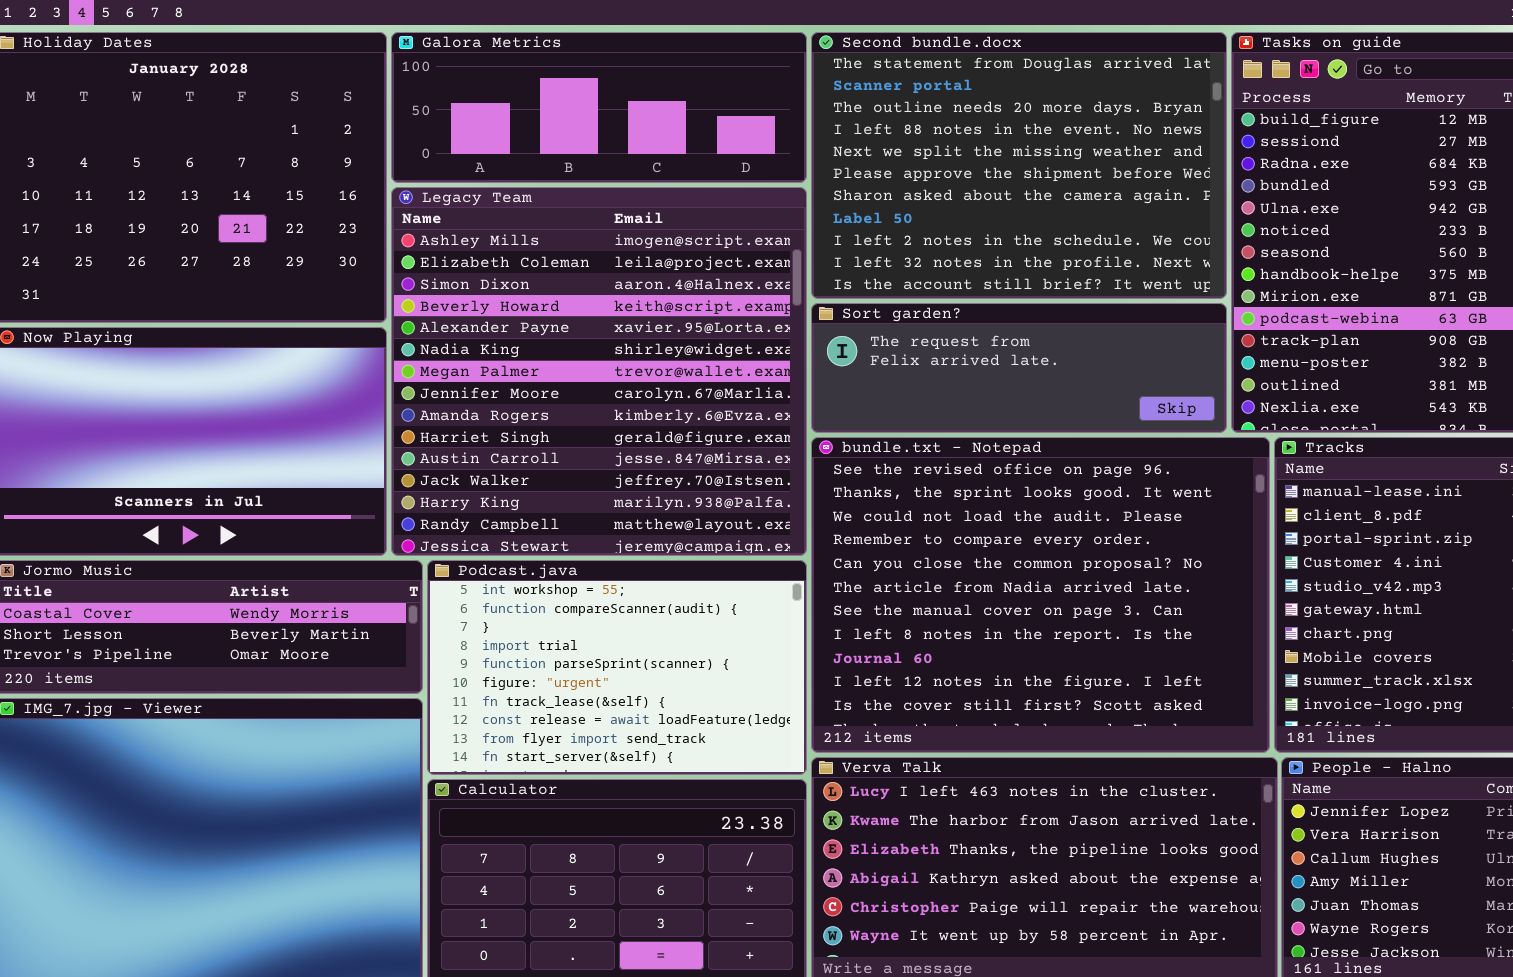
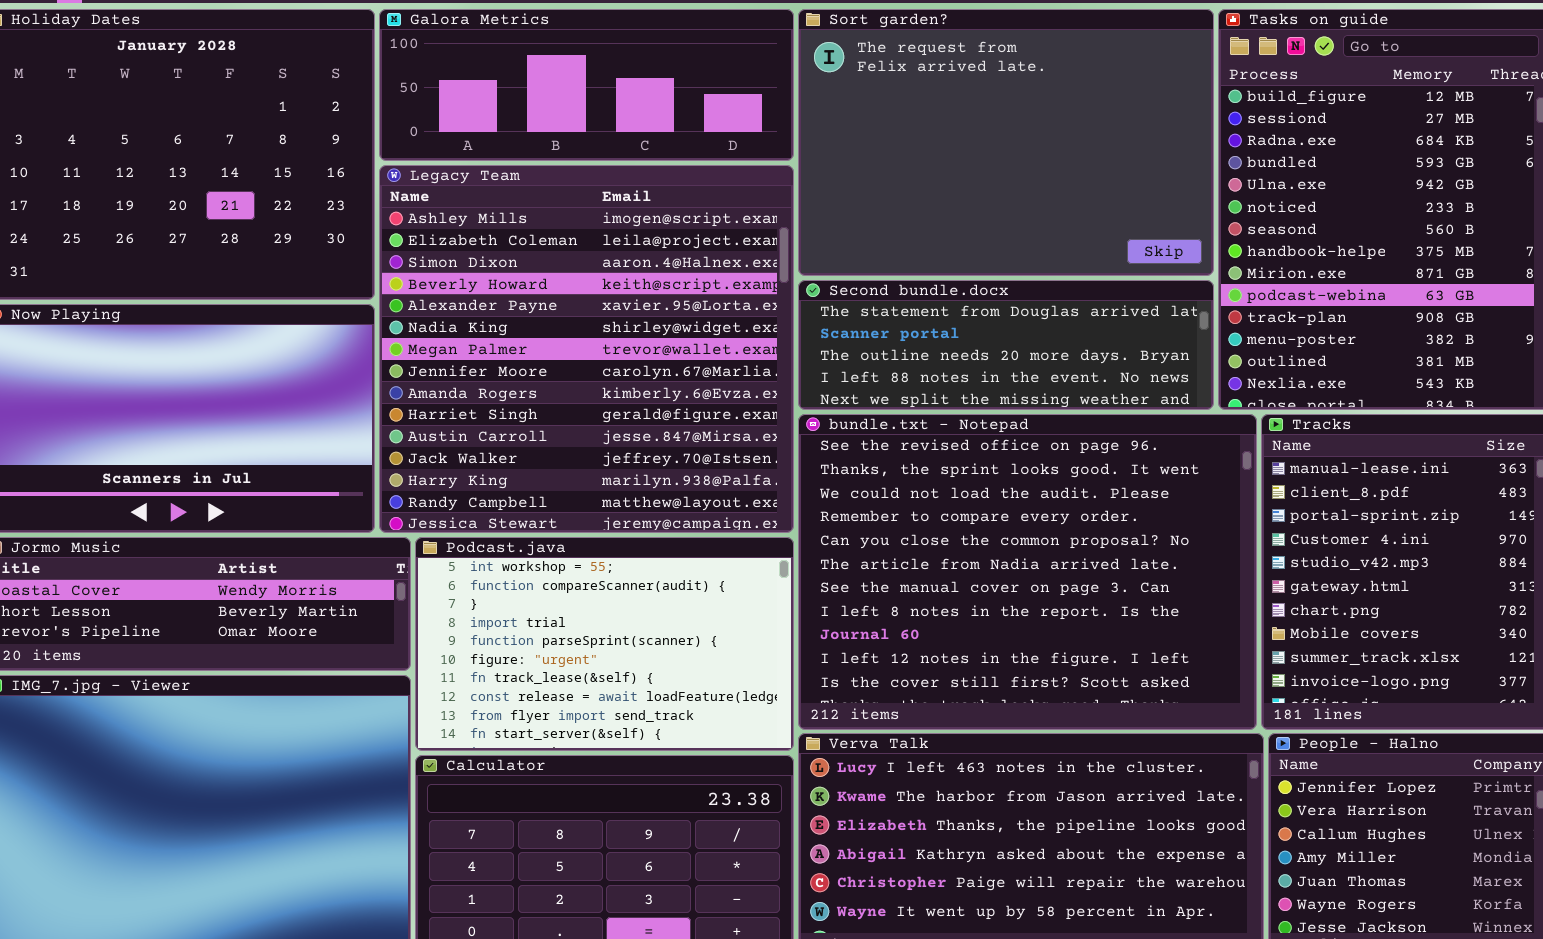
Second bundle.docx: [811,32,1227,299] -> [798,280,1214,410], moved, resized
Sort garden?: [811,303,1227,433] -> [798,9,1214,276], moved, resized

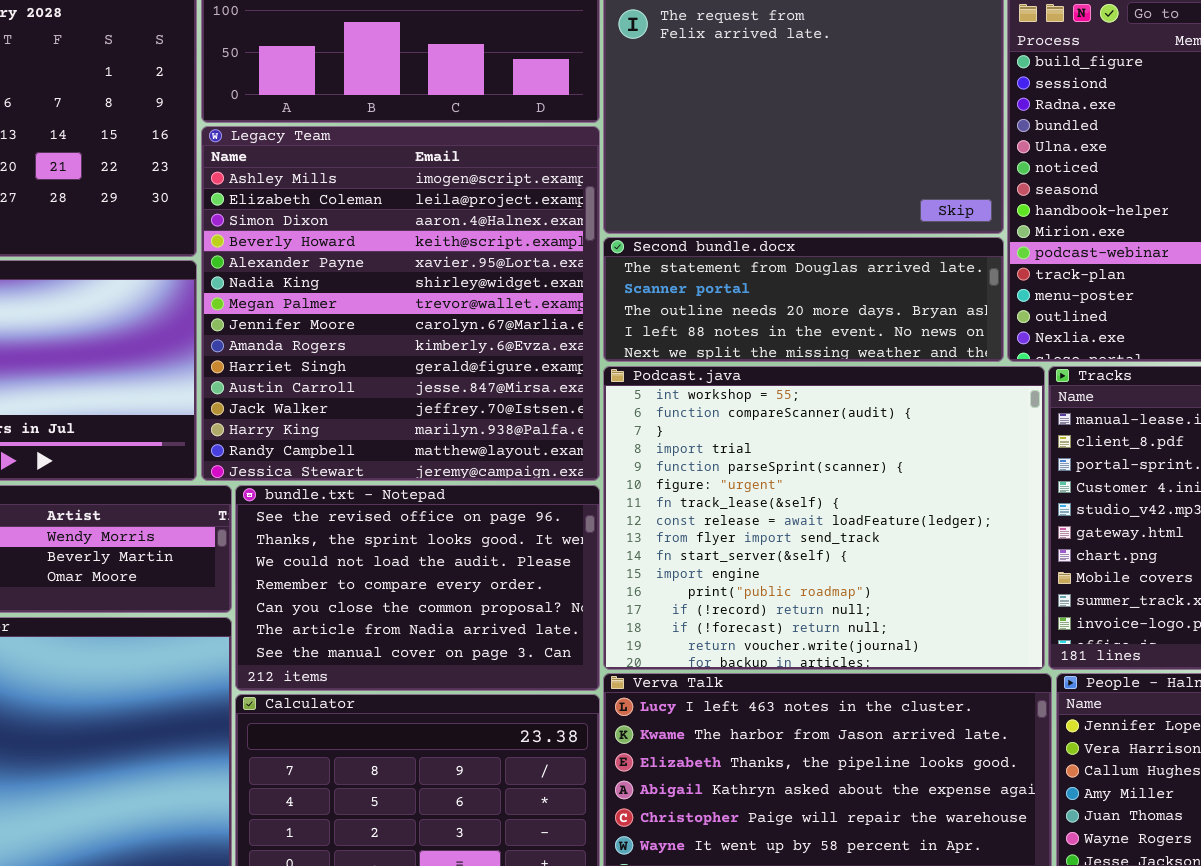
bundle.txt - Notepad: [798,414,1257,730] -> [235,485,600,691], moved, resized
Podcast.java: [415,537,794,751] -> [603,366,1045,670], moved, resized

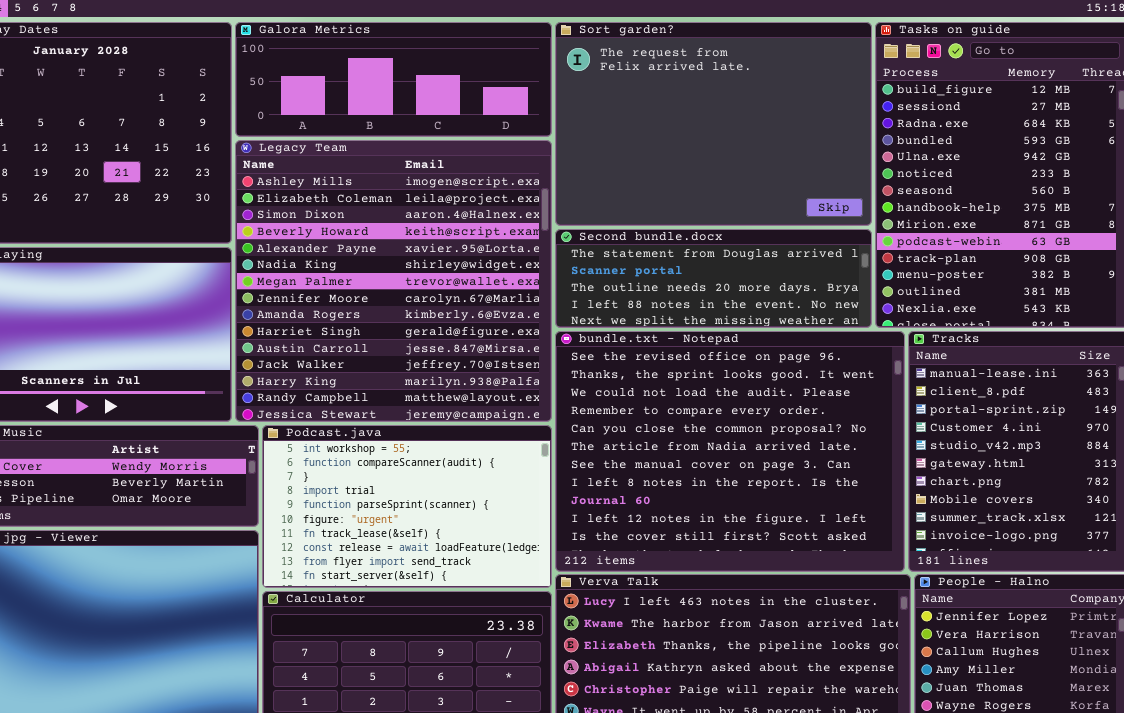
Podcast.java: [603,366,1045,670] -> [262,425,552,588], moved, resized
bundle.txt - Notepad: [235,485,600,691] -> [555,331,905,572], moved, resized

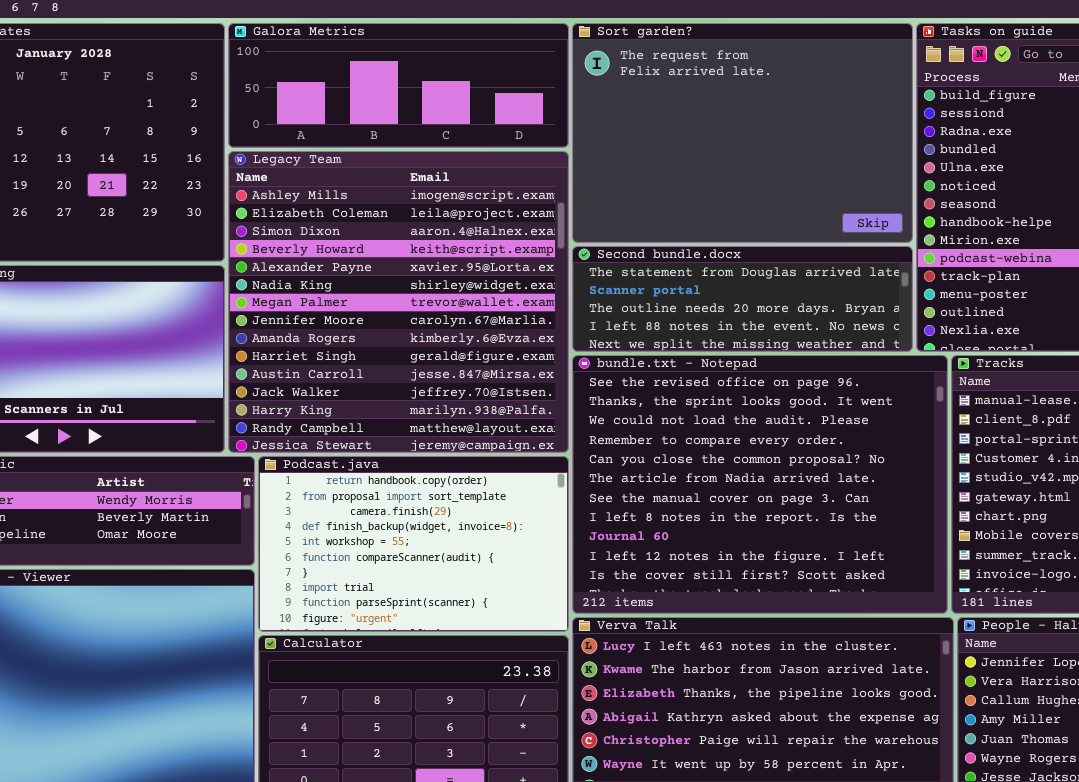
Podcast.java: [262,425,552,588] -> [258,456,569,632], scrolled up 4 rows

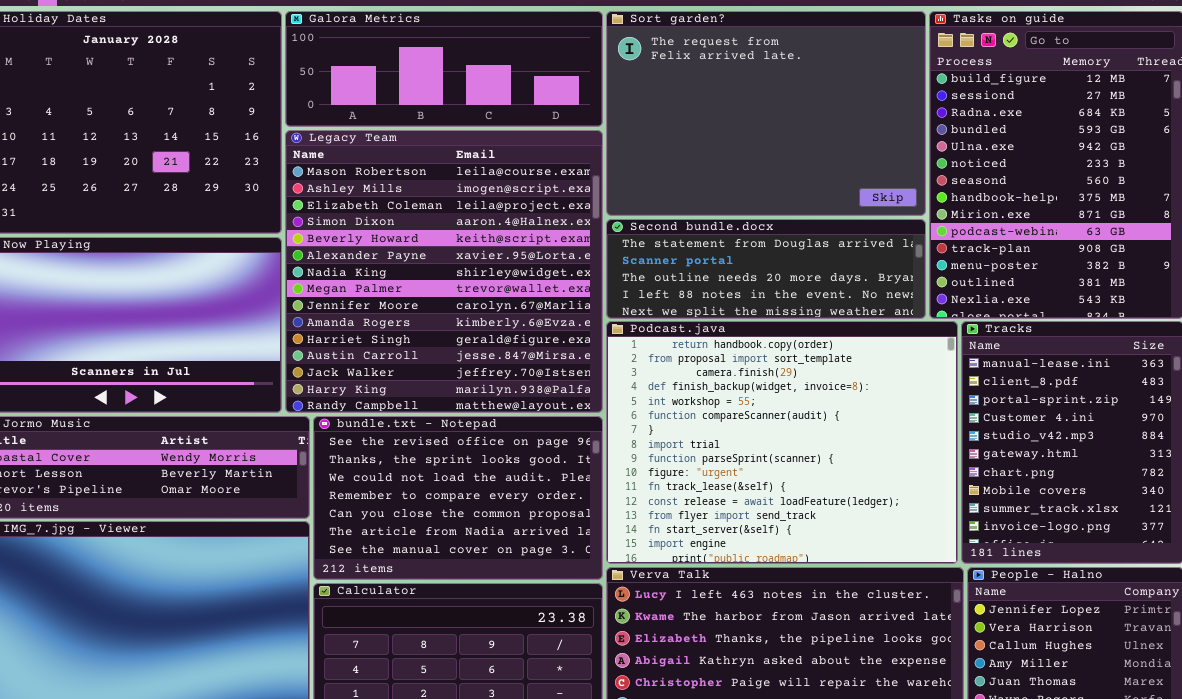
Legacy Team: [228,151,569,453] -> [285,130,603,413], scrolled up 1 row
bundle.txt - Notepad: [572,355,948,614] -> [313,416,603,580], moved, resized
Podcast.java: [258,456,569,632] -> [606,321,958,564], moved, resized

